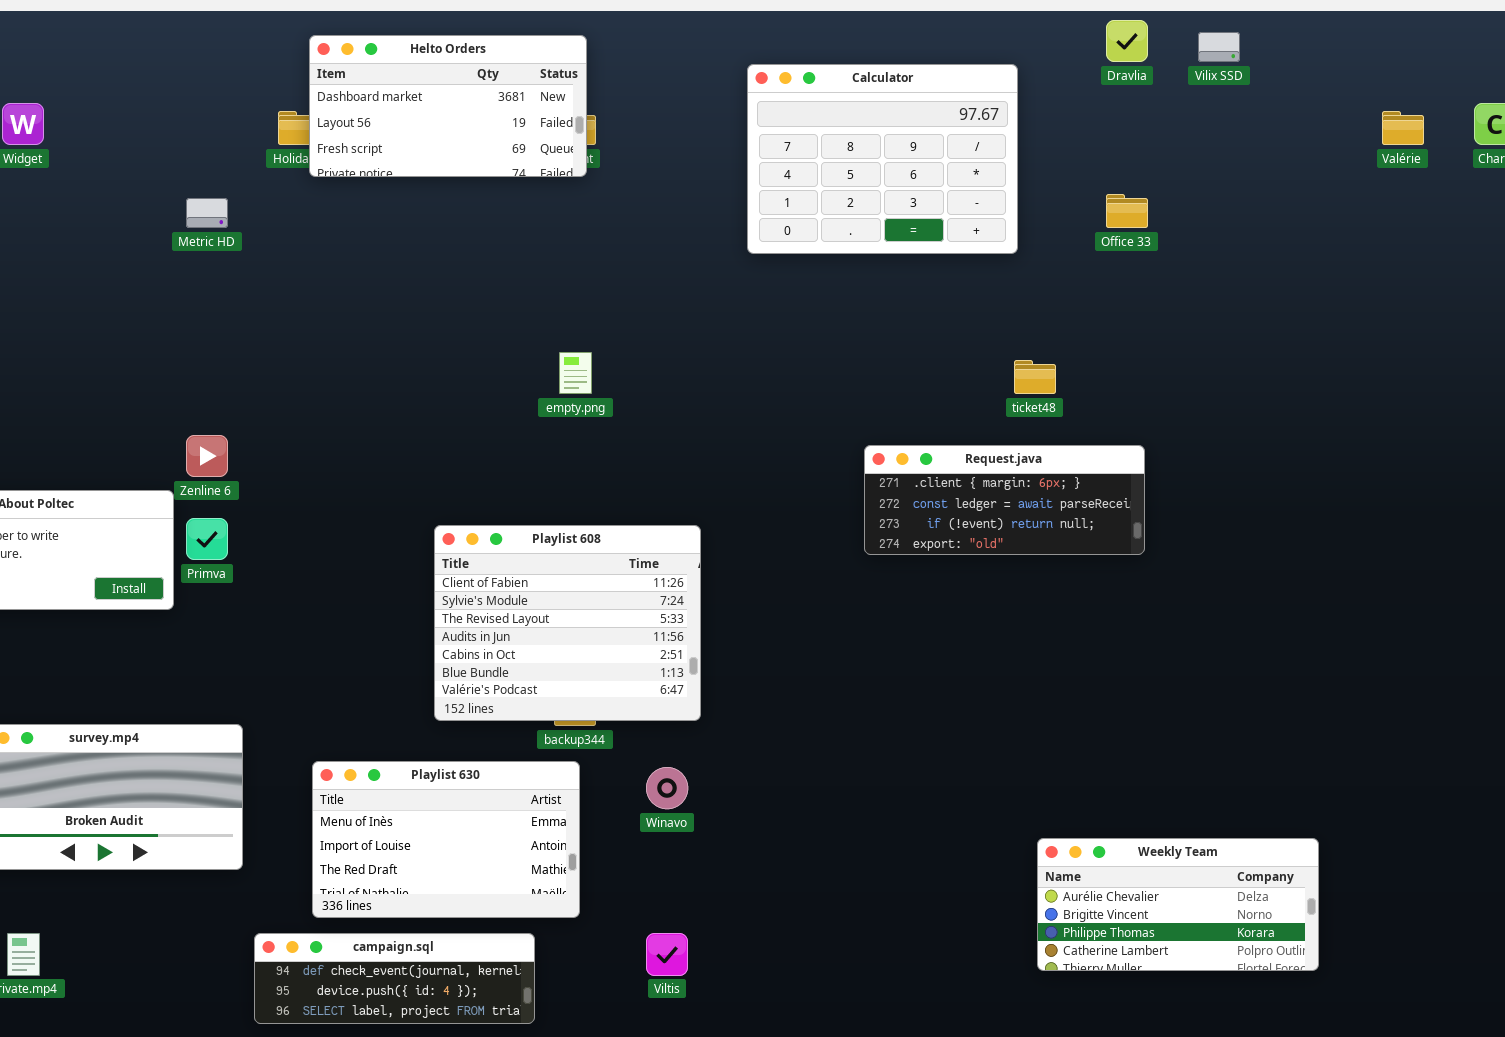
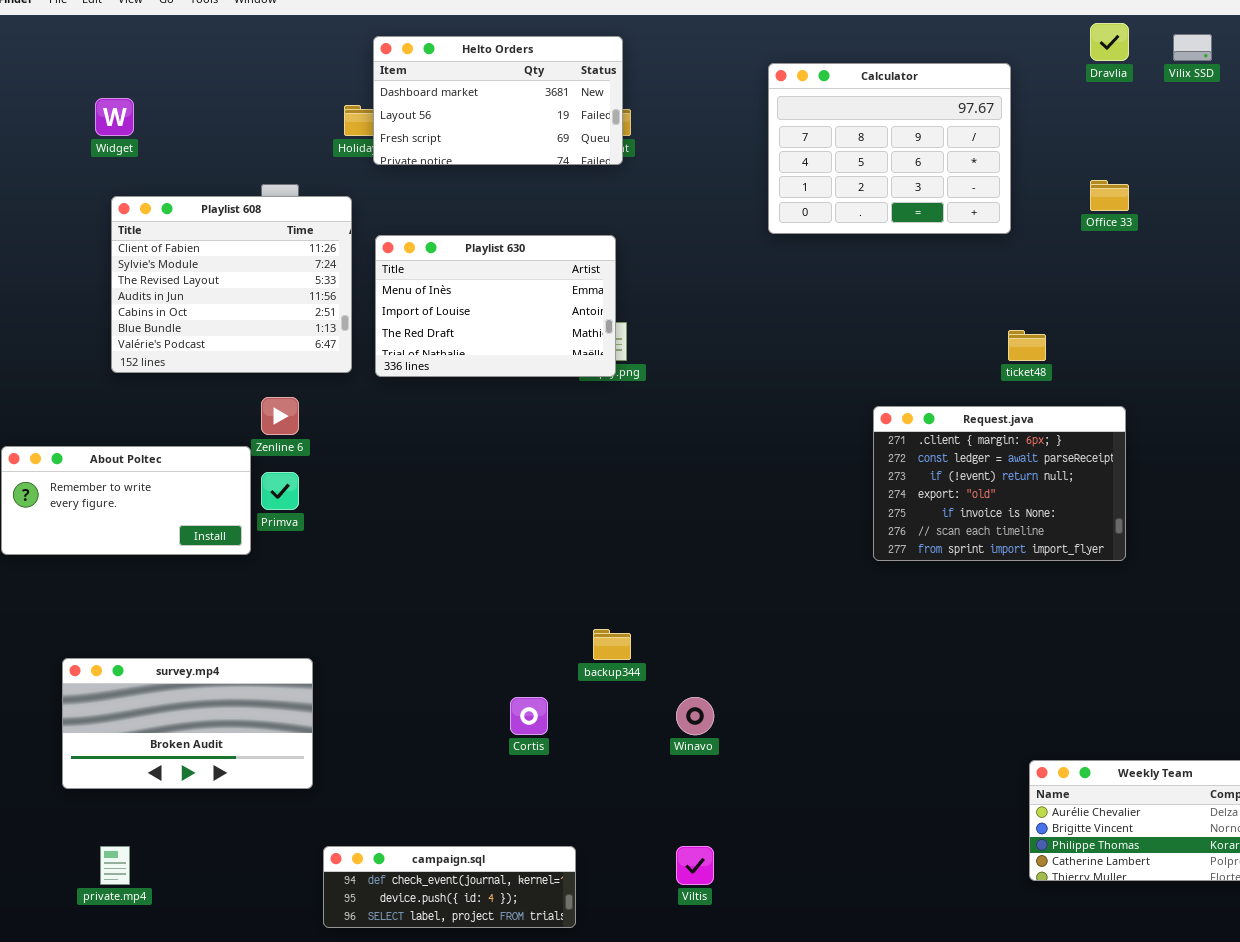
Request.java: [864,445,1145,555] -> [873,406,1126,561], resized
Playlist 608: [434,525,701,721] -> [111,196,352,373], moved
Playlist 630: [312,761,580,918] -> [375,235,616,377], moved

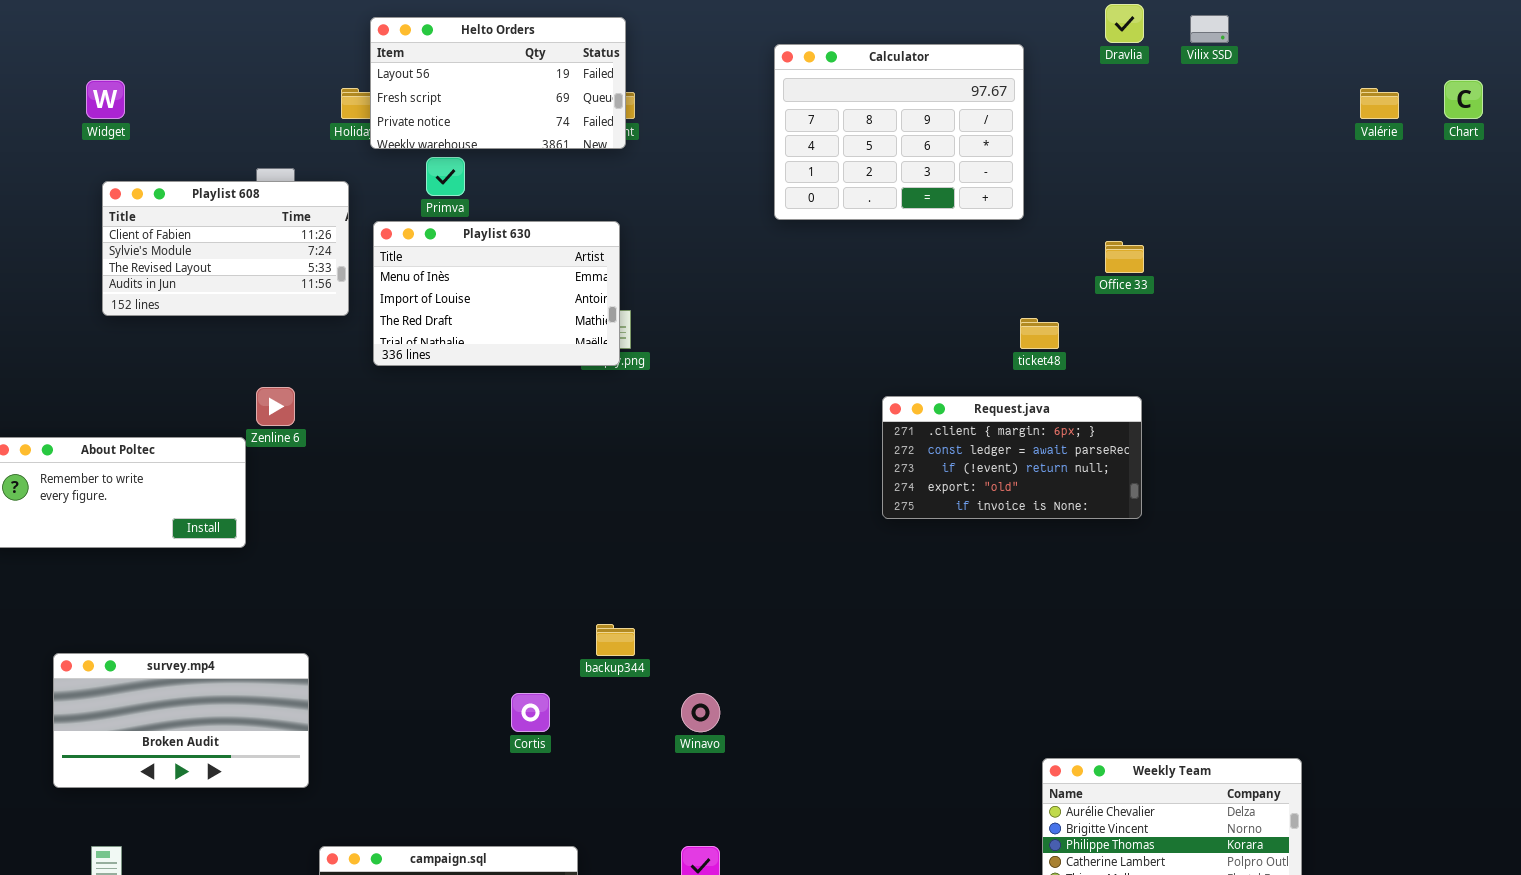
Helto Orders: [373,36,623,165] -> [370,17,626,149], scrolled down 1 row
Office 33: [1090,180,1129,211] -> [1105,241,1144,273], moved
Playlist 608: [111,196,352,373] -> [102,181,349,316], resized
Request.java: [873,406,1126,561] -> [882,396,1142,519], resized
Primva: [261,472,299,510] -> [426,157,465,196], moved

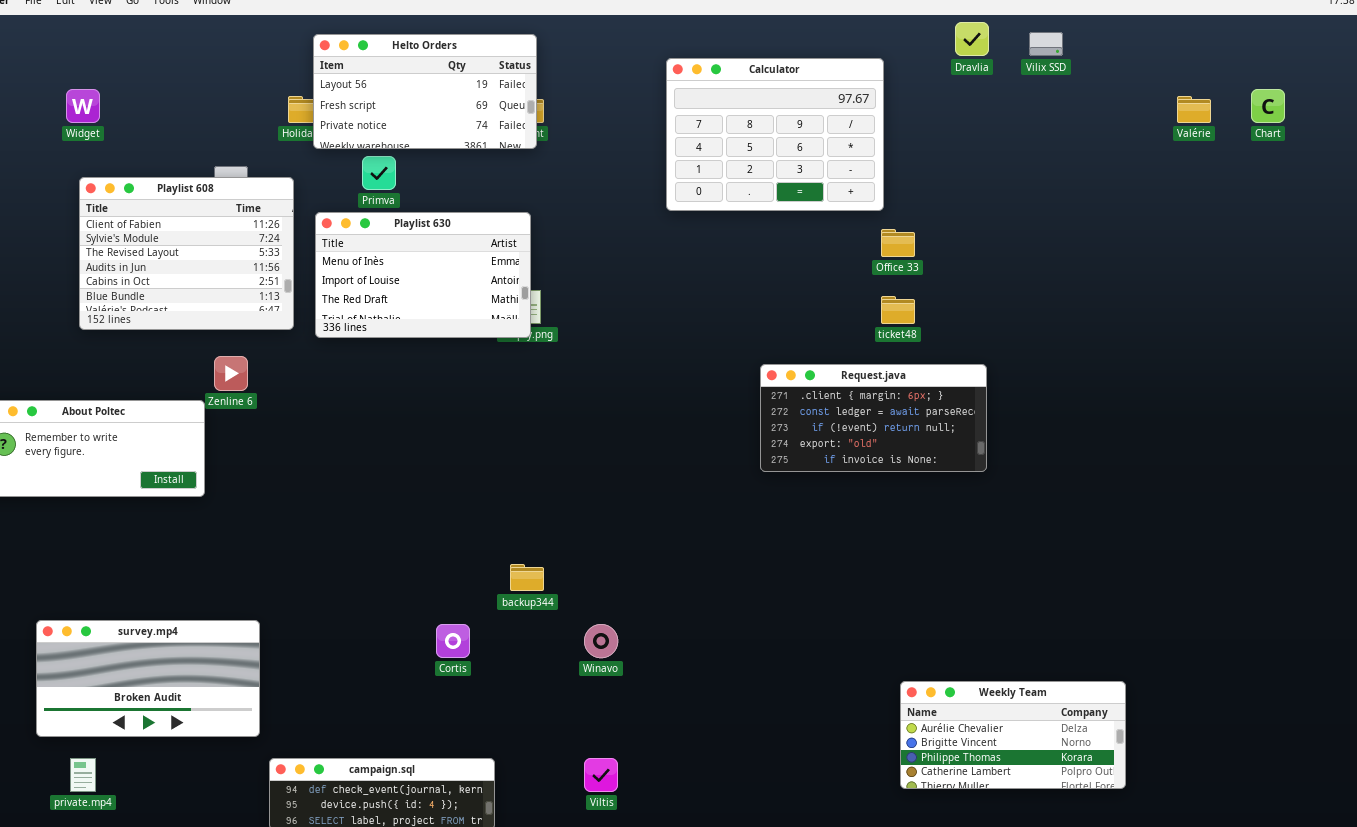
Playlist 608: [102,181,349,316] -> [79,177,294,330], resized
Office 33: [1105,241,1144,273] -> [881,229,915,257], moved
survey.mp4: [53,653,309,788] -> [36,620,260,737], moved

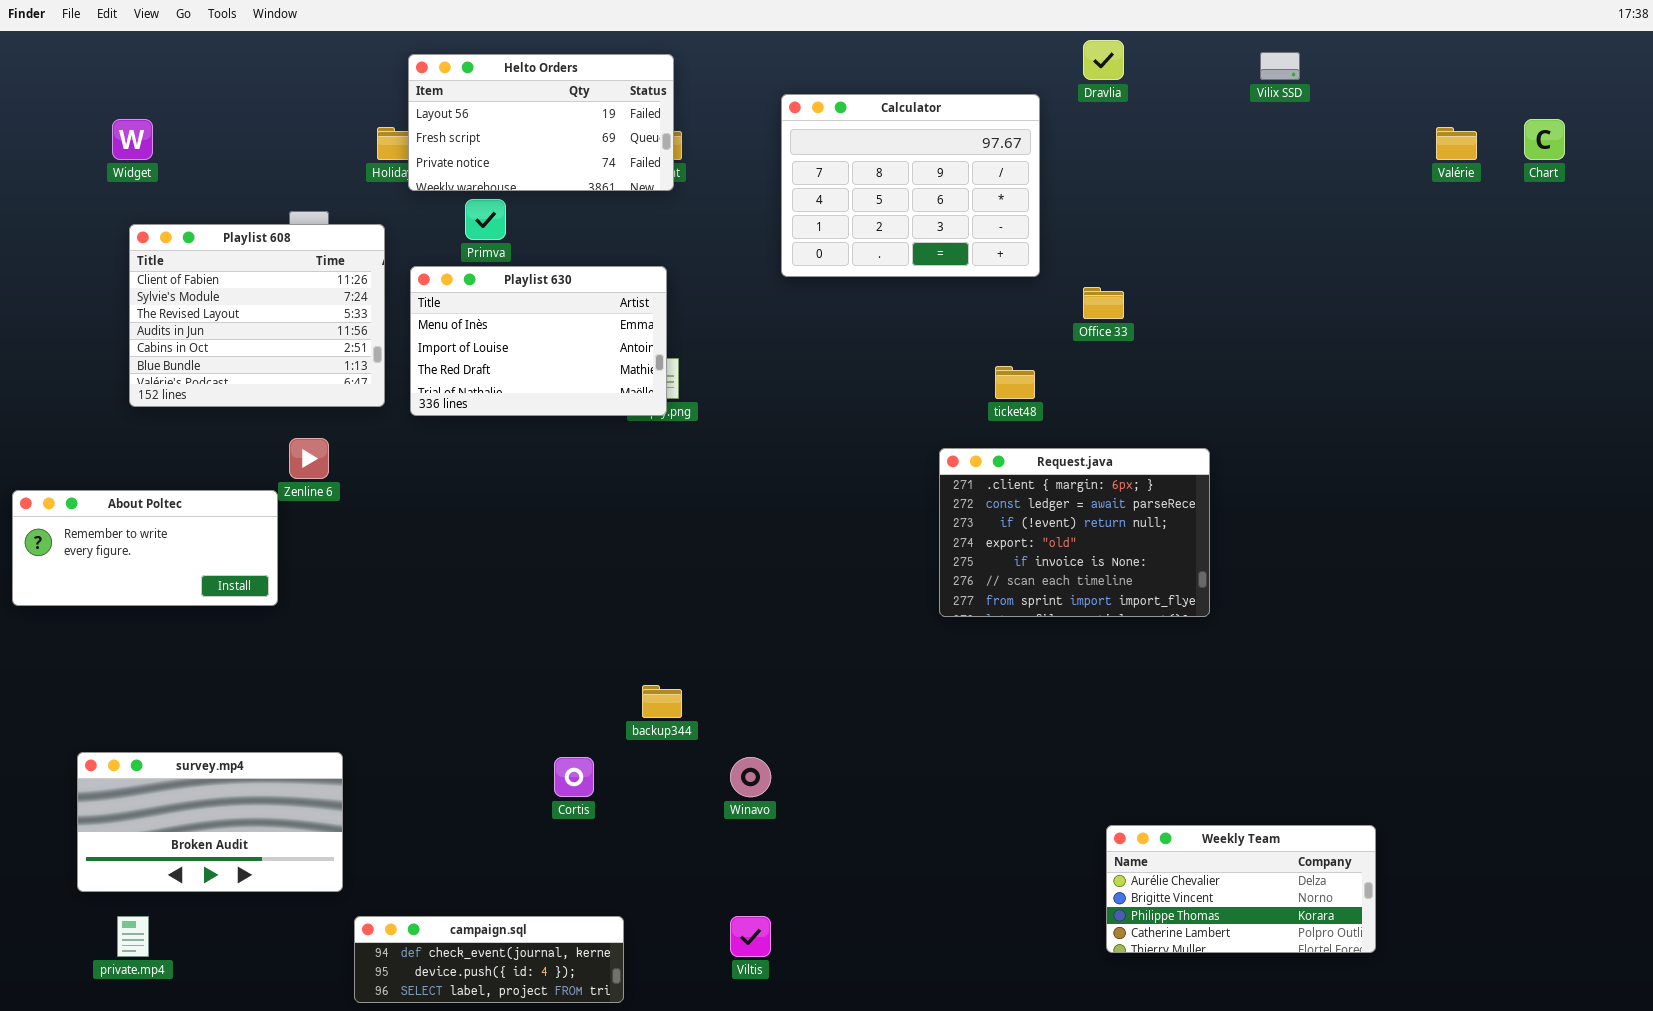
Dravlia: [955,22,989,56] -> [1083,40,1124,80], moved
Calculator: [666,58,884,211] -> [781,94,1040,277], moved
ticket48: [881,296,915,324] -> [995,366,1035,399], moved
Request.java: [760,364,987,472] -> [939,448,1210,617], resized

